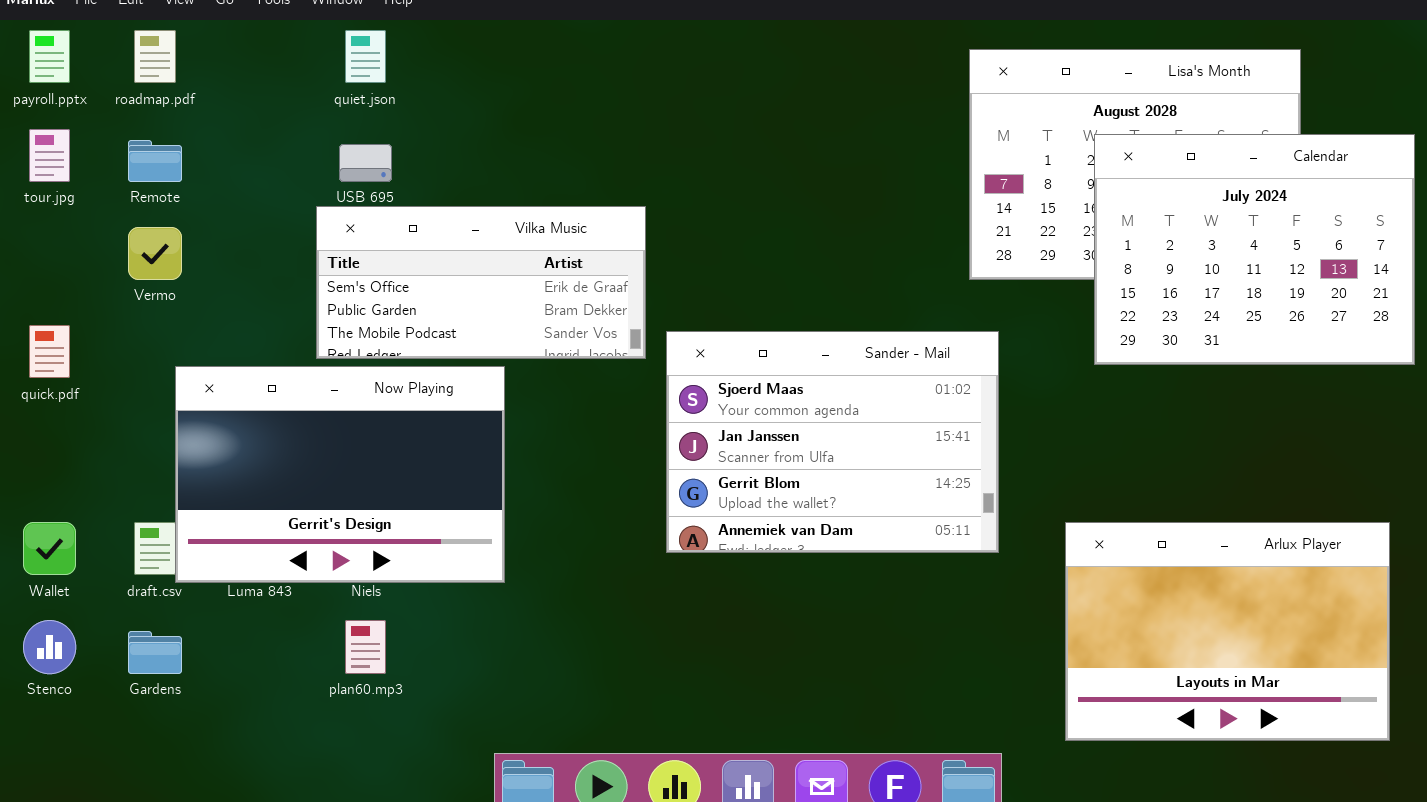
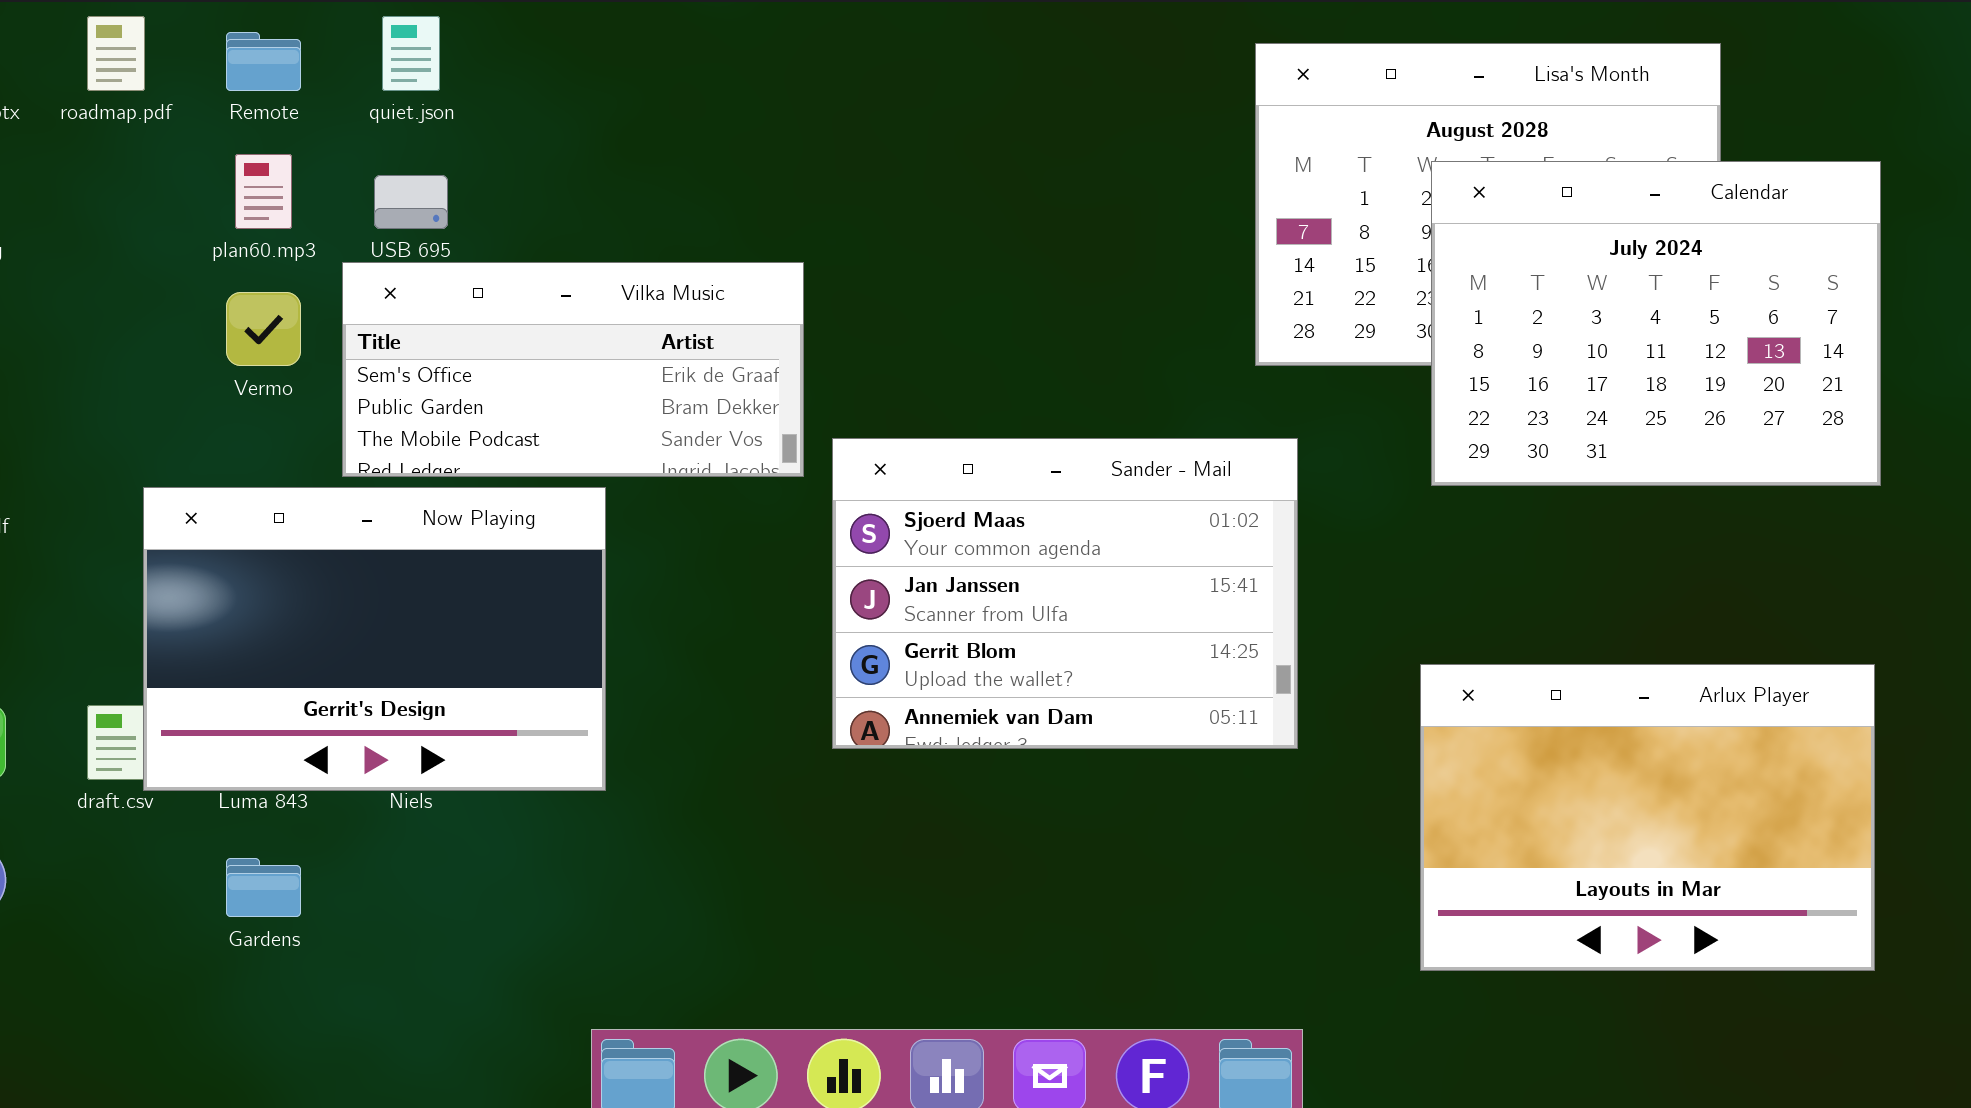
Remote: [128,140,182,182] -> [226,32,301,91], moved
Vermo: [128,227,182,280] -> [226,292,301,366], moved
Arlux Player: [1065,522,1390,741] -> [1420,664,1875,971], moved
plan60.mp3: [345,620,386,674] -> [235,154,292,229], moved
Gardens: [128,631,182,674] -> [226,858,301,917], moved

